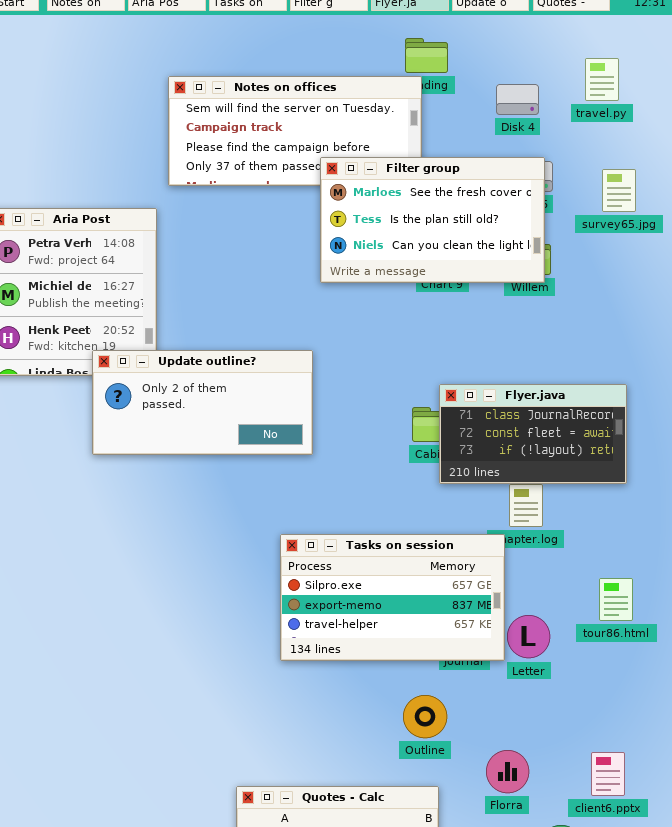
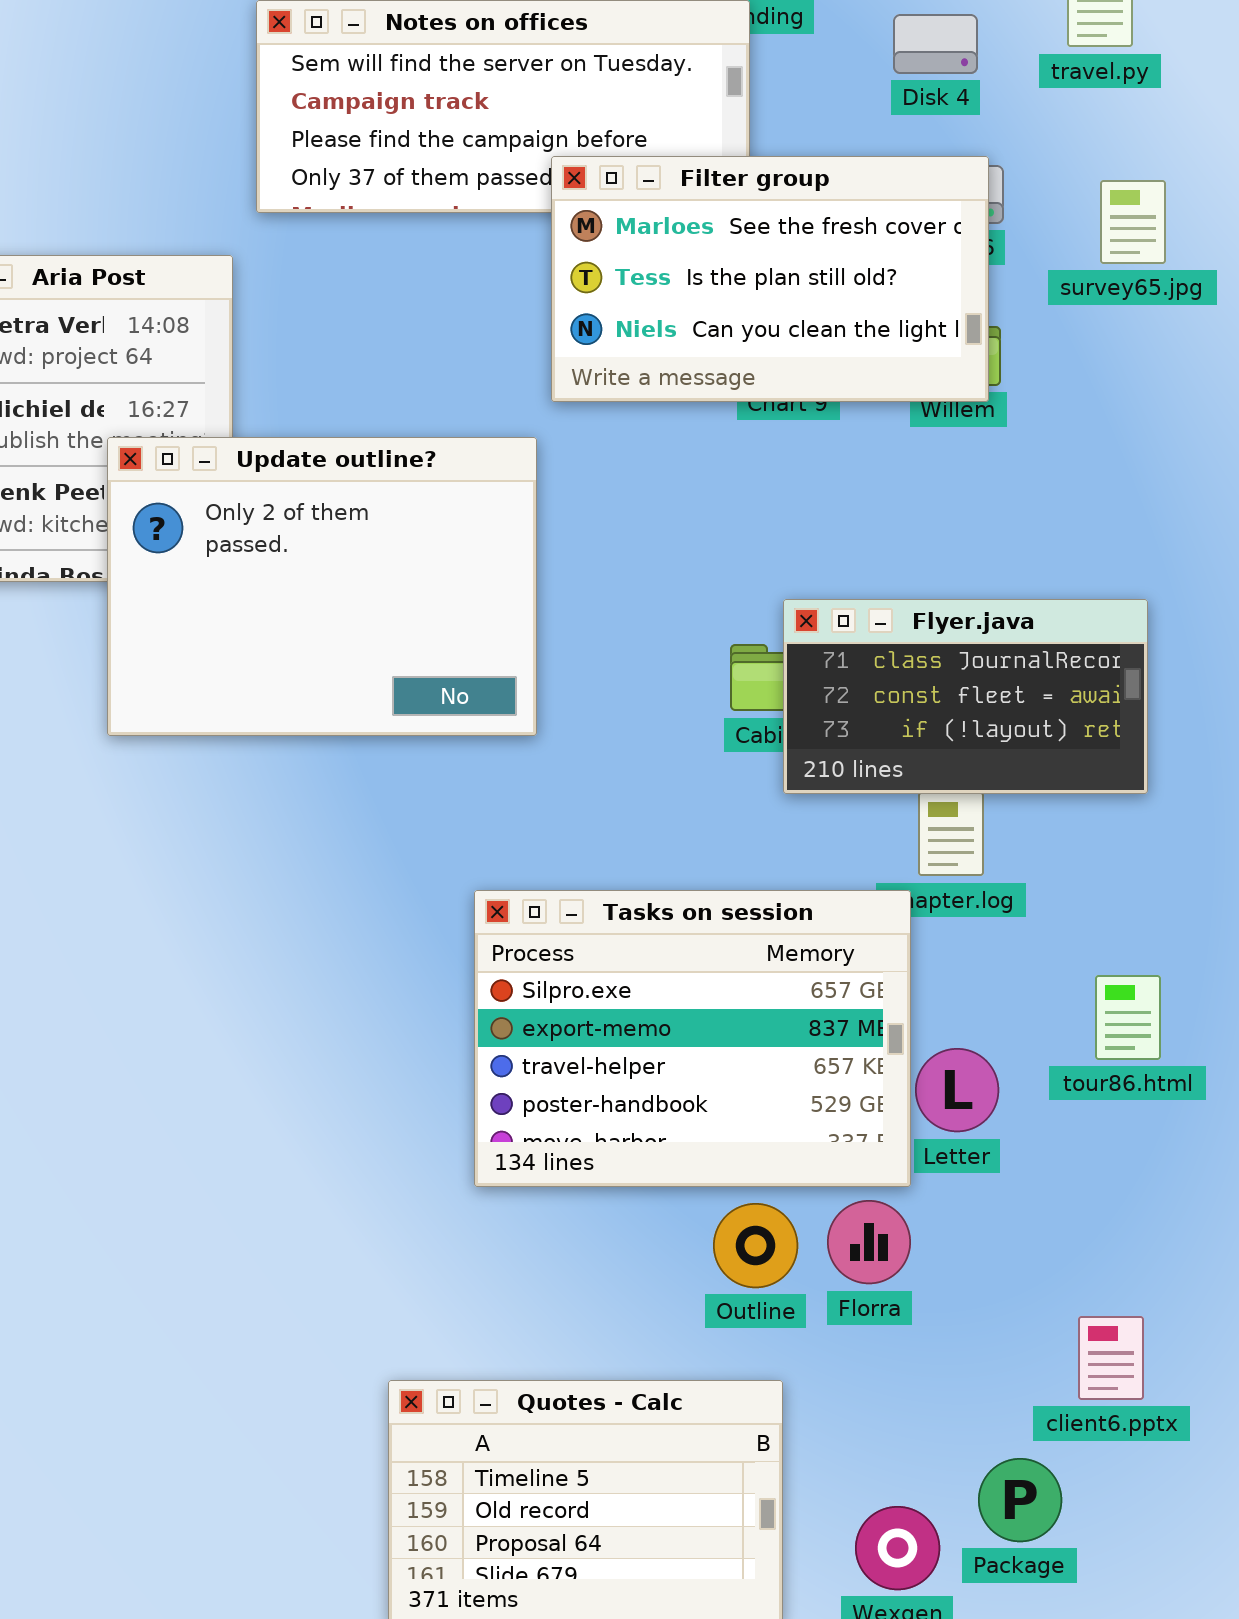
Update outline?: [92,350,313,455] -> [107,437,537,736], resized
Tasks on session: [280,534,505,661] -> [474,890,911,1187], resized
Florra: [486,750,529,793] -> [827,1200,911,1284], moved

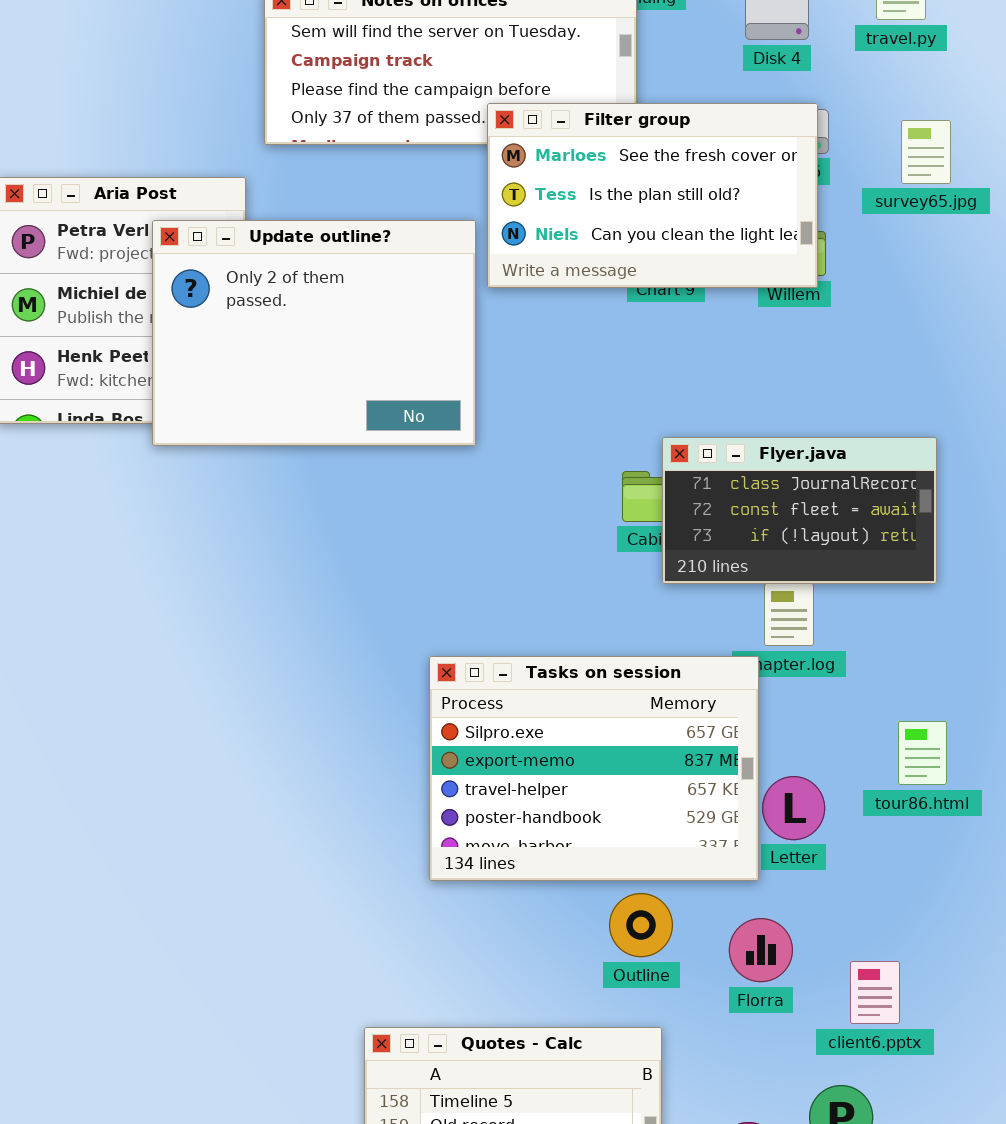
Update outline?: [107,437,537,736] -> [152,220,476,446], moved
Florra: [827,1200,911,1284] -> [729,918,793,982], moved
client6.pptx: [1078,1316,1144,1400] -> [850,961,900,1024], moved

